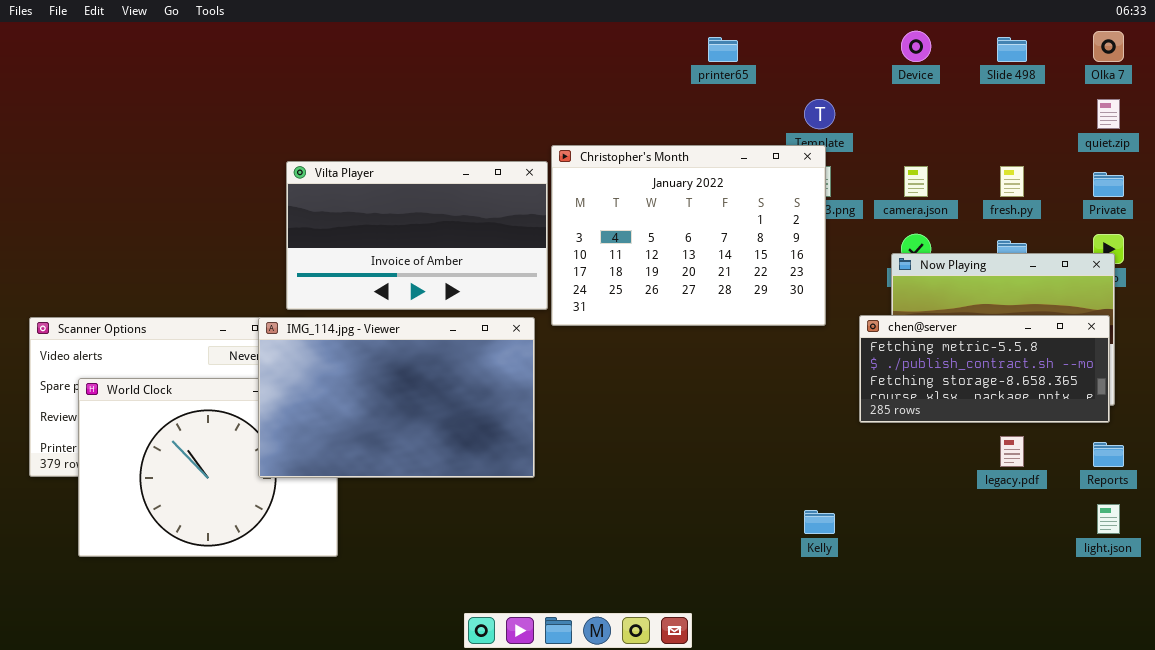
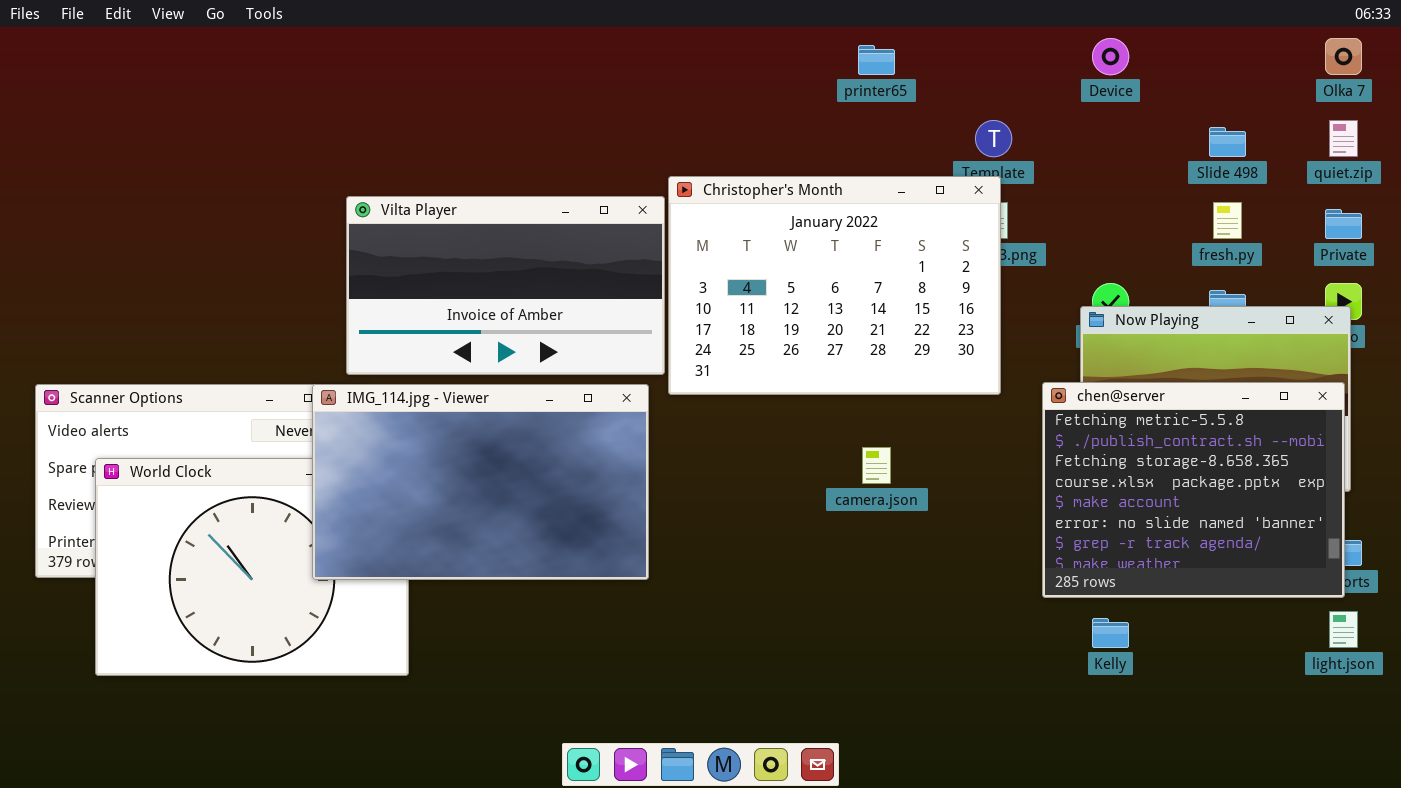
Slide 498: [997,37,1027,62] -> [1209,127,1246,157], moved
camera.json: [904,166,928,197] -> [862,447,891,484], moved
chen@server: [859,315,1110,423] -> [1042,382,1345,598], resized
Kelly: [804,510,835,534] -> [1092,618,1129,648], moved

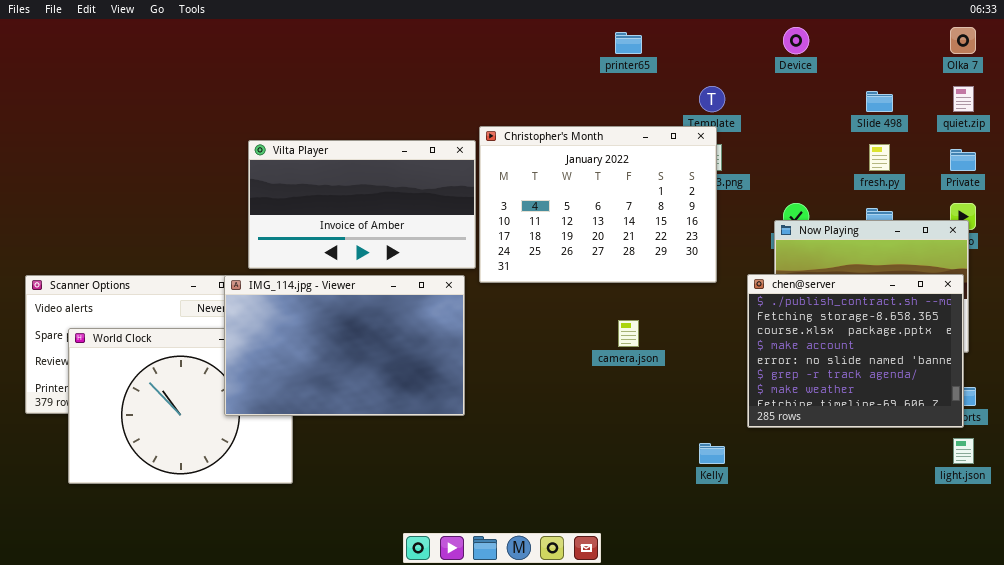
chen@server: [1042,382,1345,598] -> [747,274,964,428], scrolled down 1 row
Kelly: [1092,618,1129,648] -> [699,443,725,464], moved

